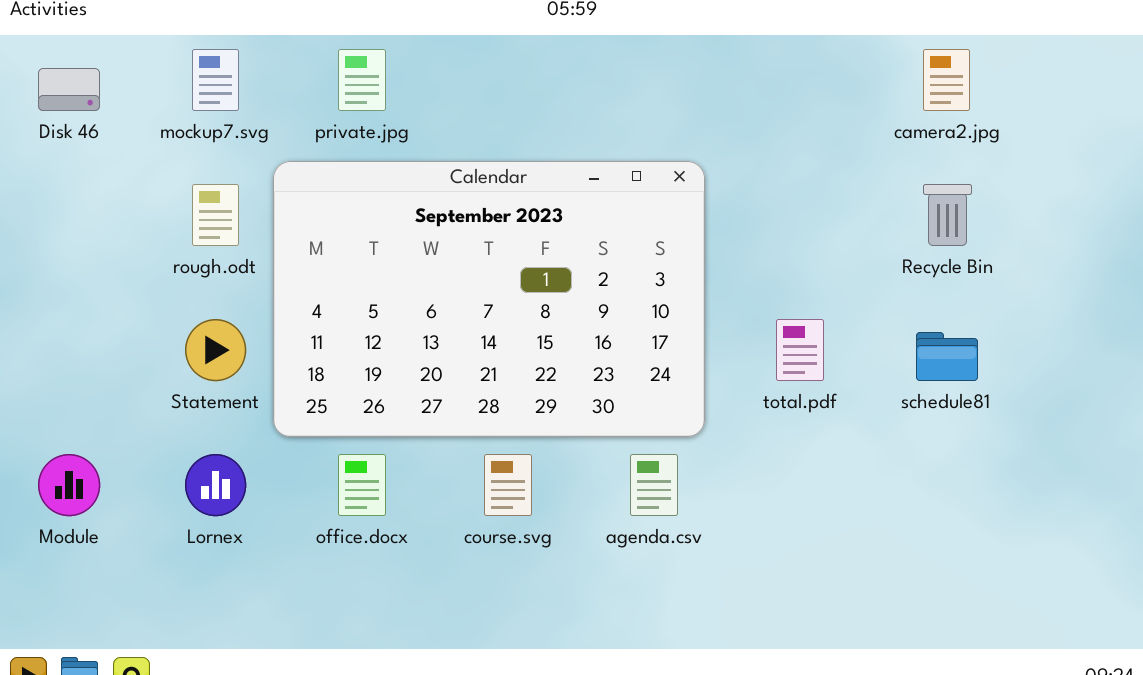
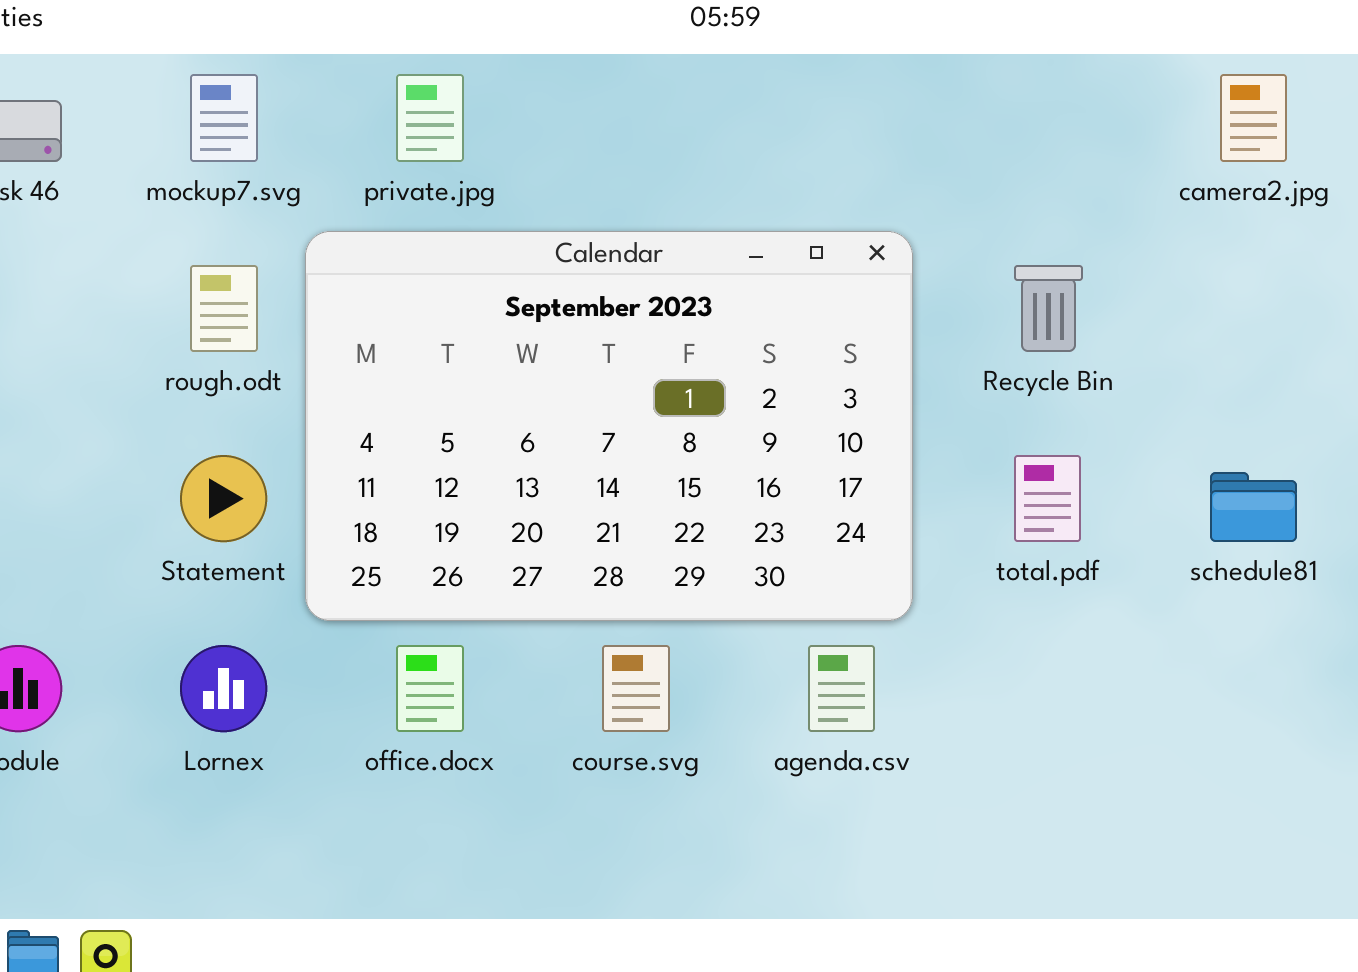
Recycle Bin: [923,184,972,246] -> [1014,265,1083,352], moved

